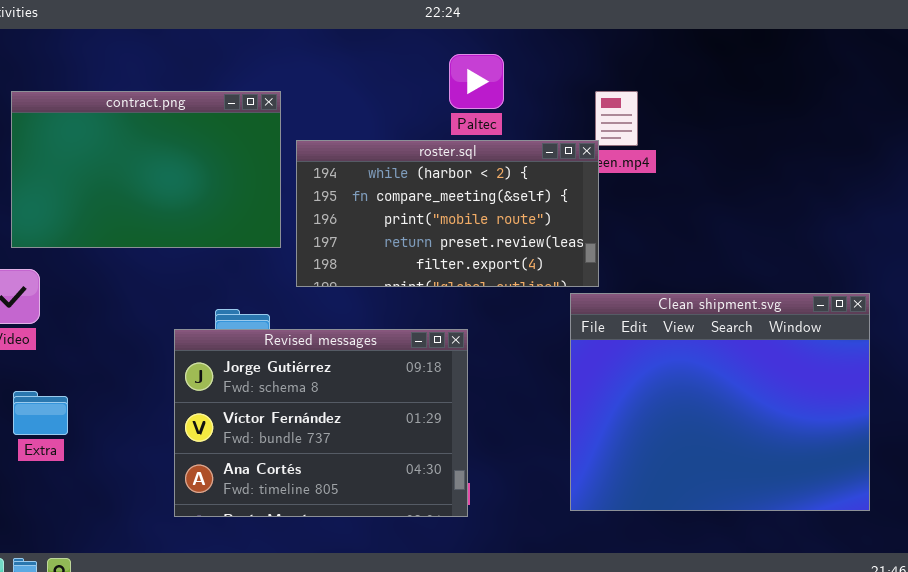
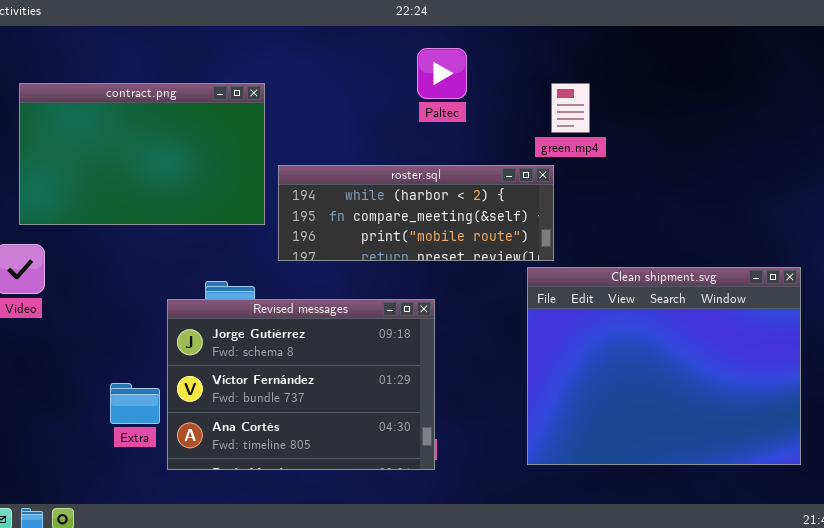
roster.sql: [296,140,599,287] -> [278,165,554,261], resized
Extra: [13,391,68,435] -> [110,383,160,424], moved

